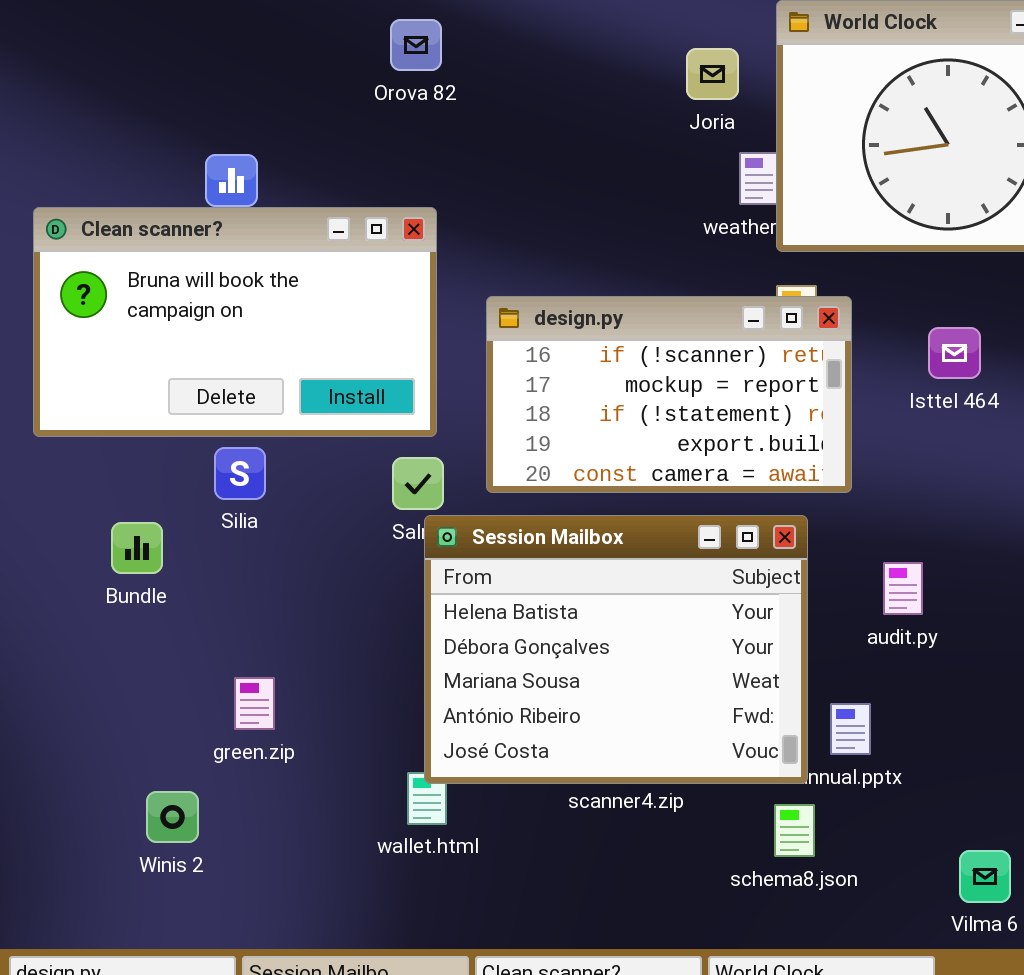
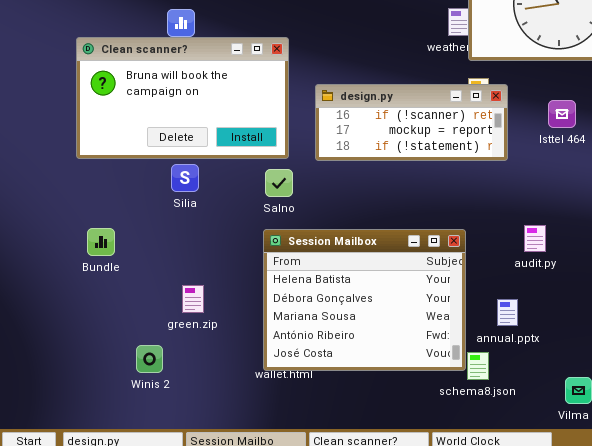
design.py: [486,296,852,493] -> [315,84,508,161], resized
Session Mailbox: [424,515,808,784] -> [263,229,466,371], moved
Bundle: [111,522,163,574] -> [87,228,115,256], moved

